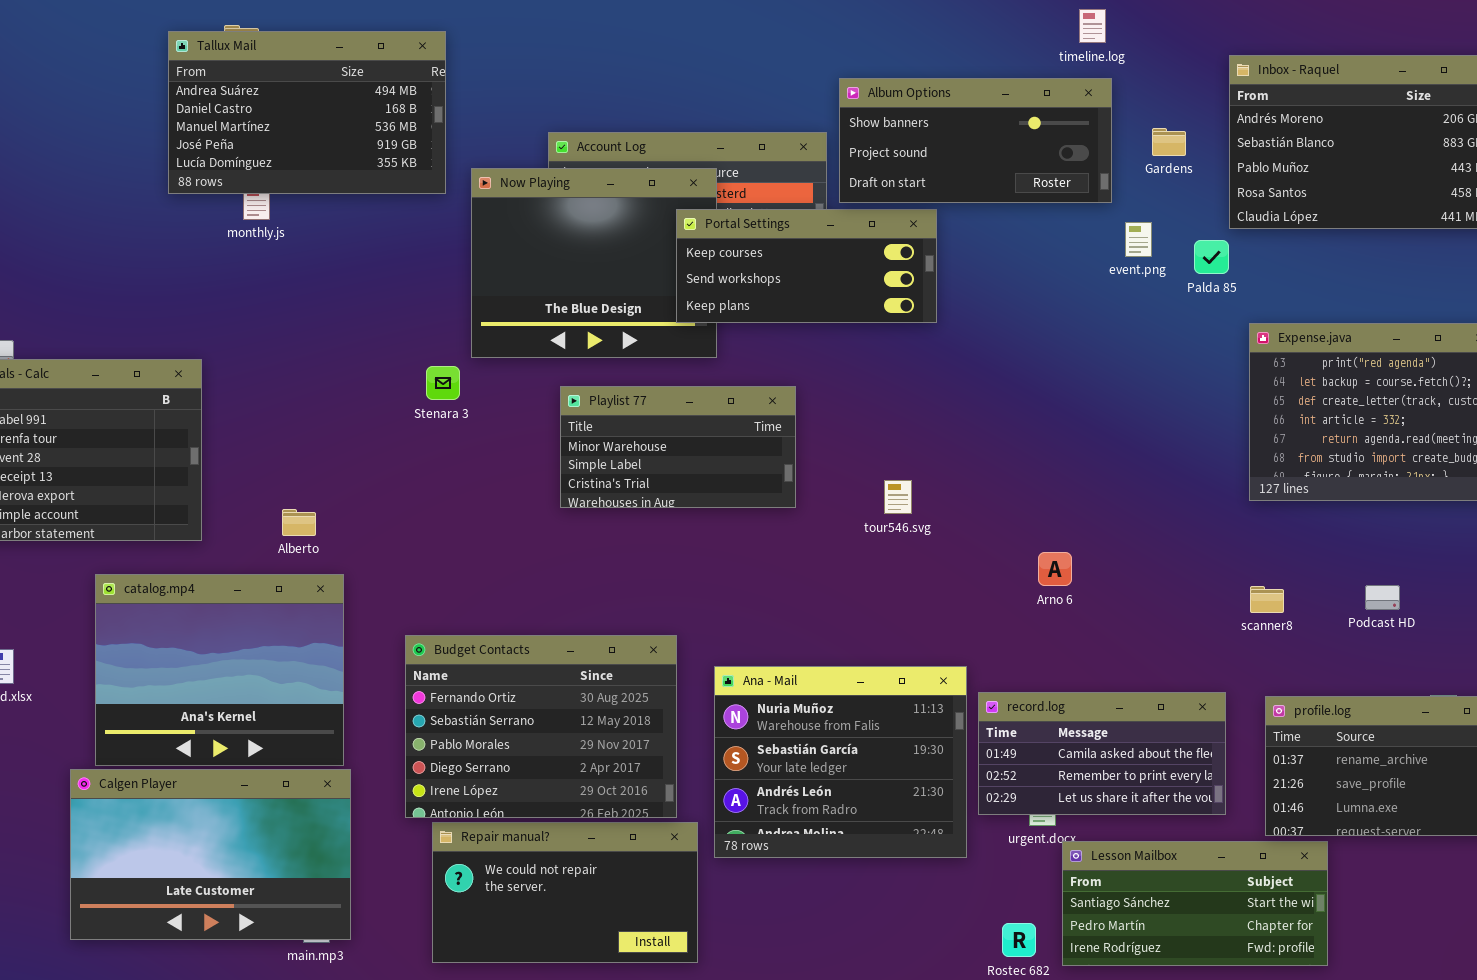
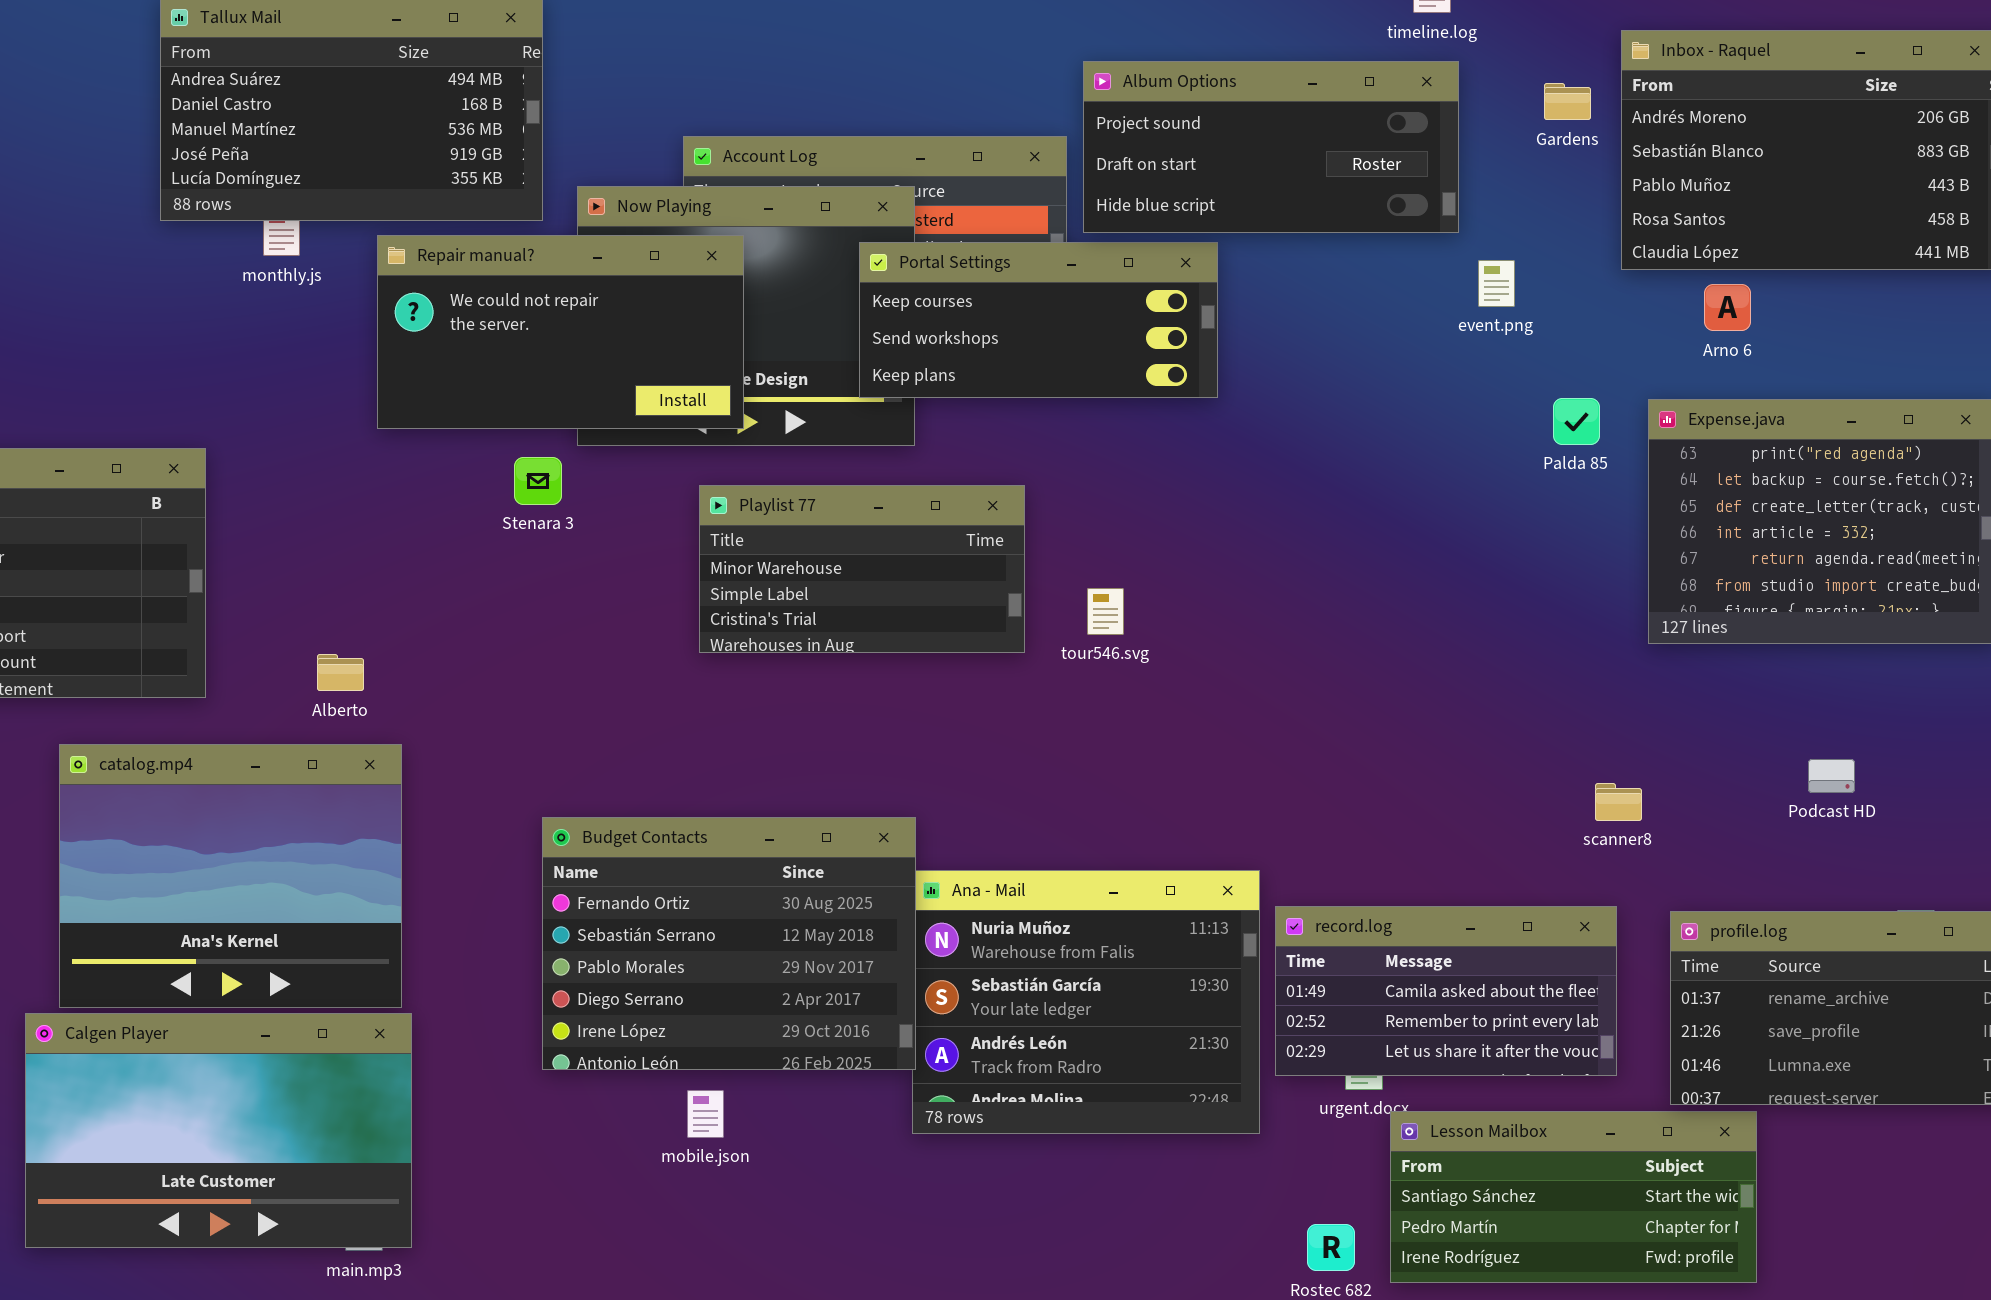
Album Options: [839,78,1112,203] -> [1083,61,1459,233], scrolled down 1 row
Gardens: [1152,128,1186,156] -> [1544,83,1591,120], moved
Palda 85: [1194,240,1229,274] -> [1553,398,1600,445], moved
tour546.svg: [884,480,912,514] -> [1087,588,1124,635], moved
Arno 6: [1038,552,1072,586] -> [1704,284,1751,331], moved
scanner8: [1250,586,1284,613] -> [1595,783,1642,821], moved
Budget Contacts: [405,635,677,818] -> [542,817,916,1070], moved
Repair manual?: [432,822,698,963] -> [377,235,744,429], moved

